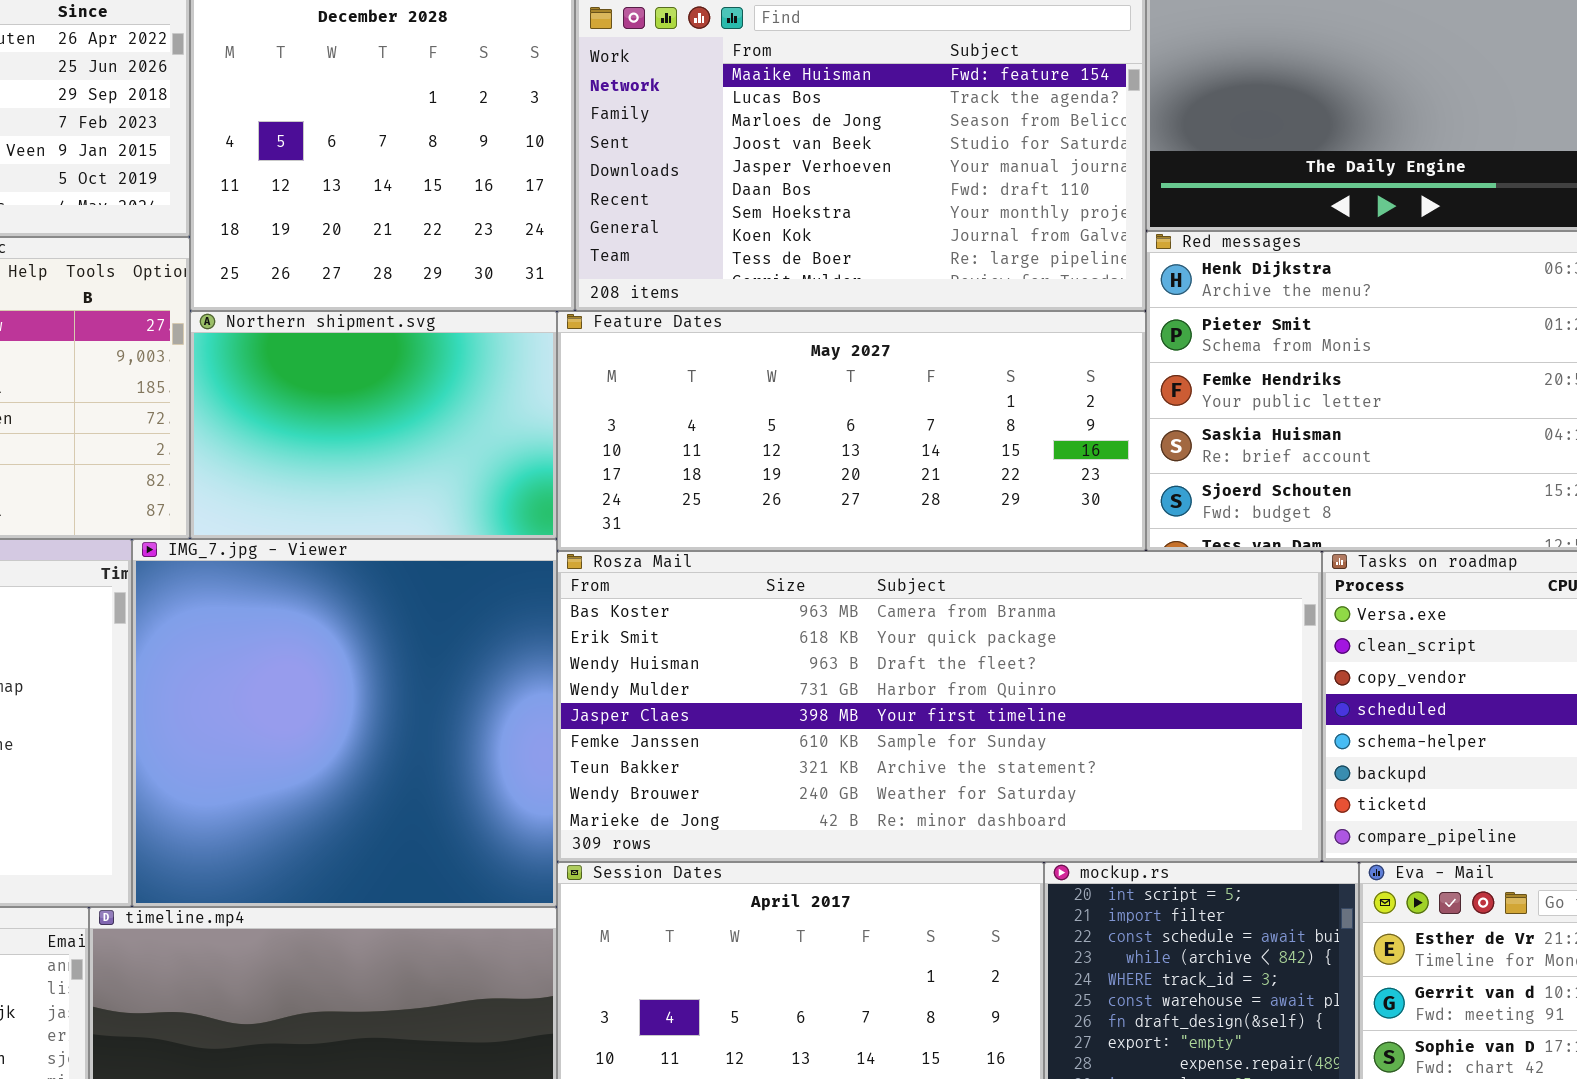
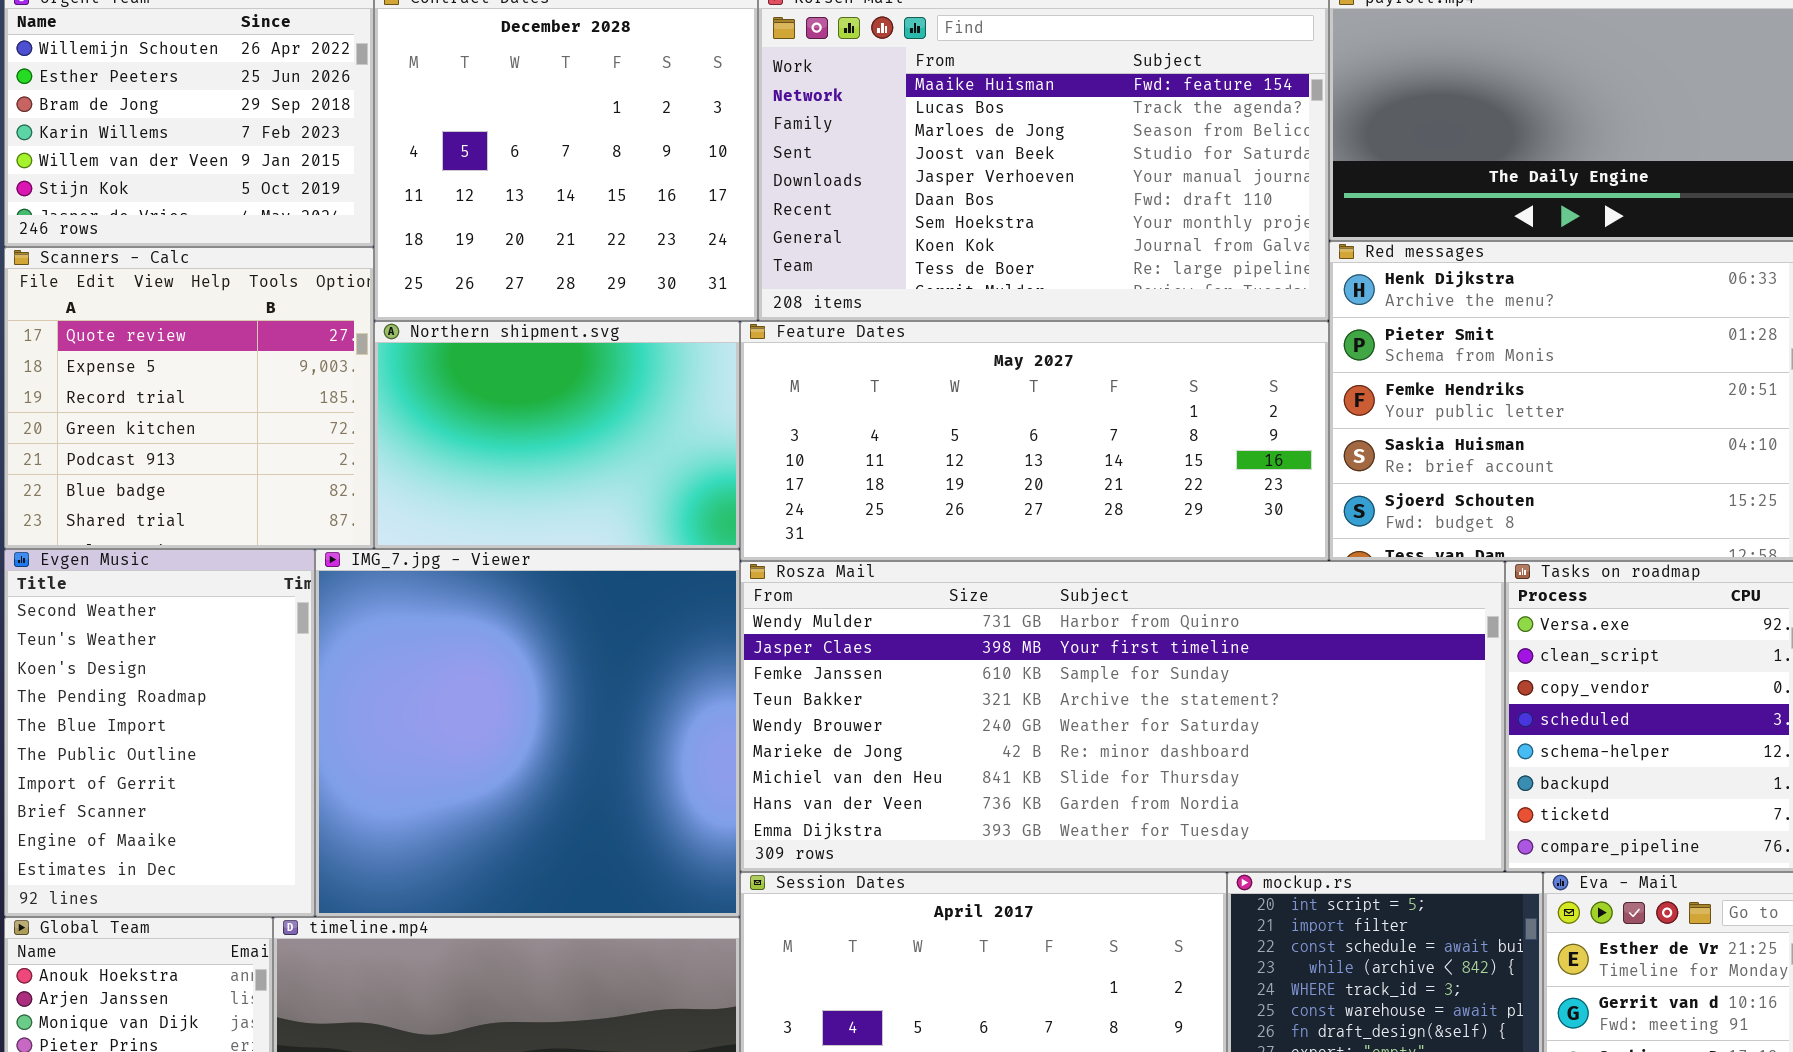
Rosza Mail: [557,551,1322,862] -> [740,561,1505,872], scrolled down 3 rows

